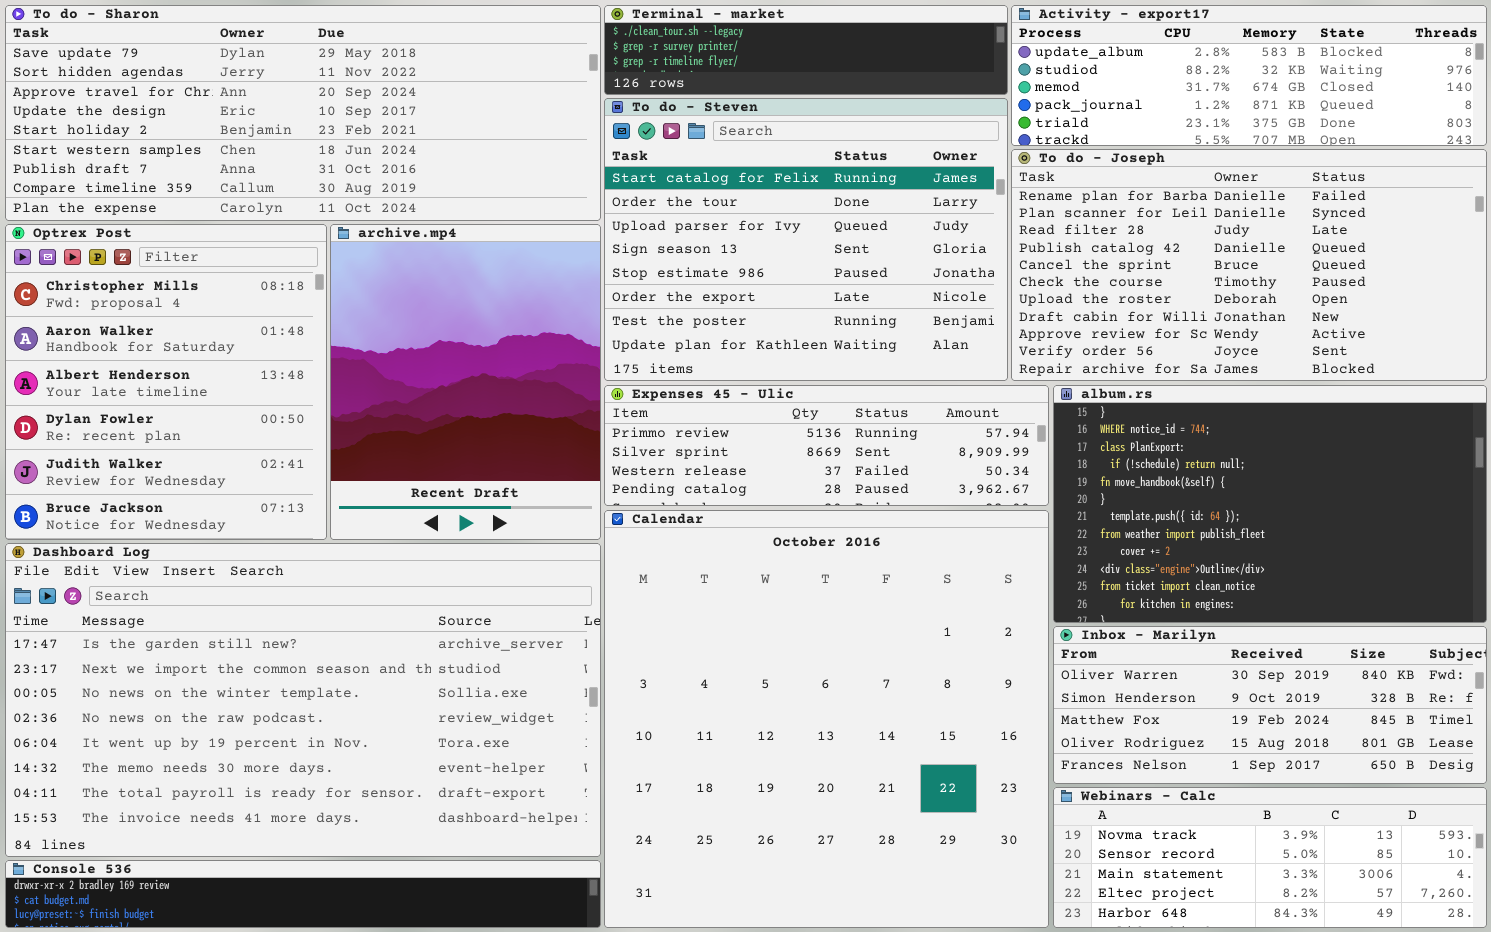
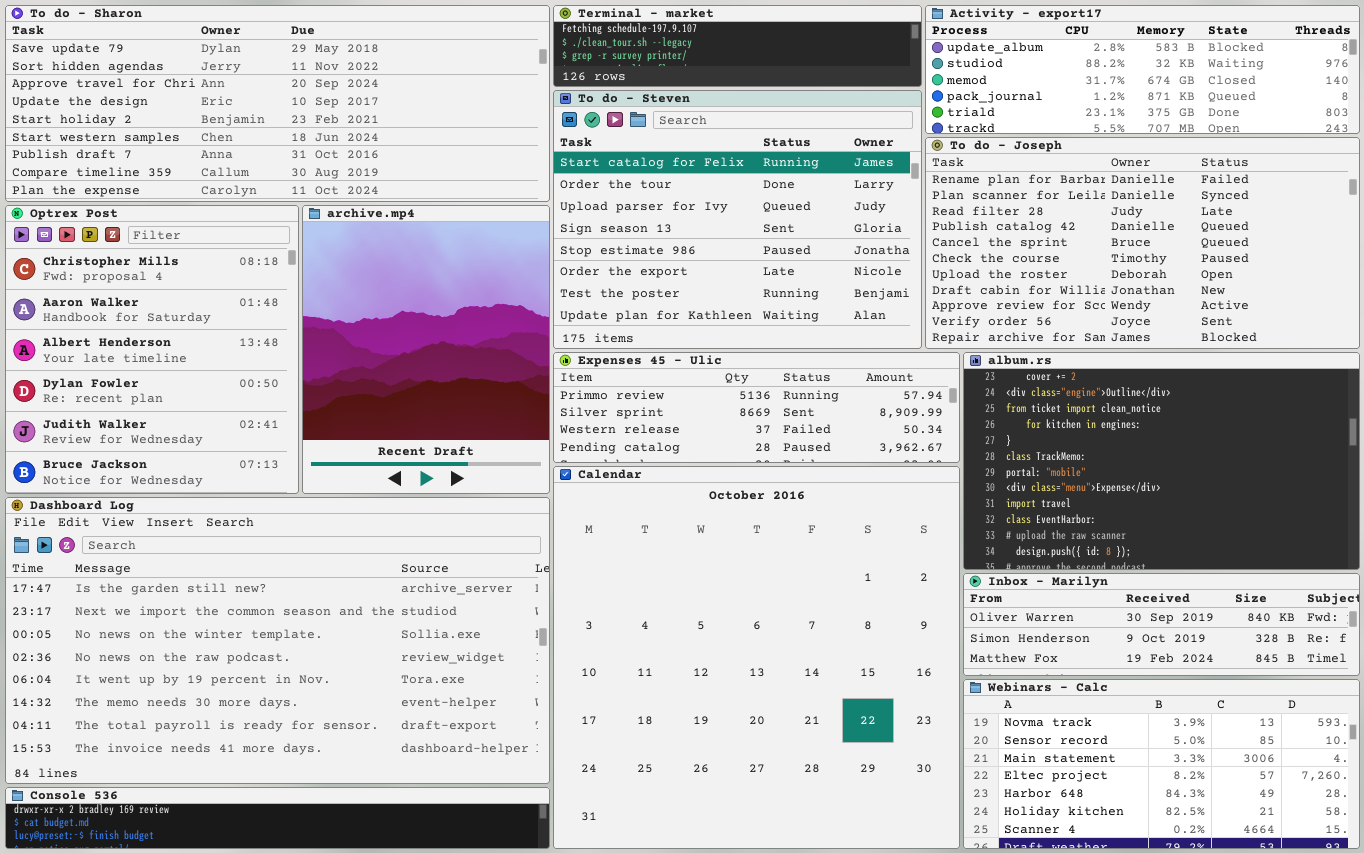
Terminal - market: [604,5,1008,95] -> [553,5,922,87], scrolled up 1 row
album.rs: [1053,385,1487,623] -> [963,352,1360,570], scrolled down 8 rows
Inbox - Marilyn: [1053,626,1487,784] -> [963,573,1360,676], resized
Webinars - Calc: [1053,787,1487,928] -> [963,679,1360,849], resized

